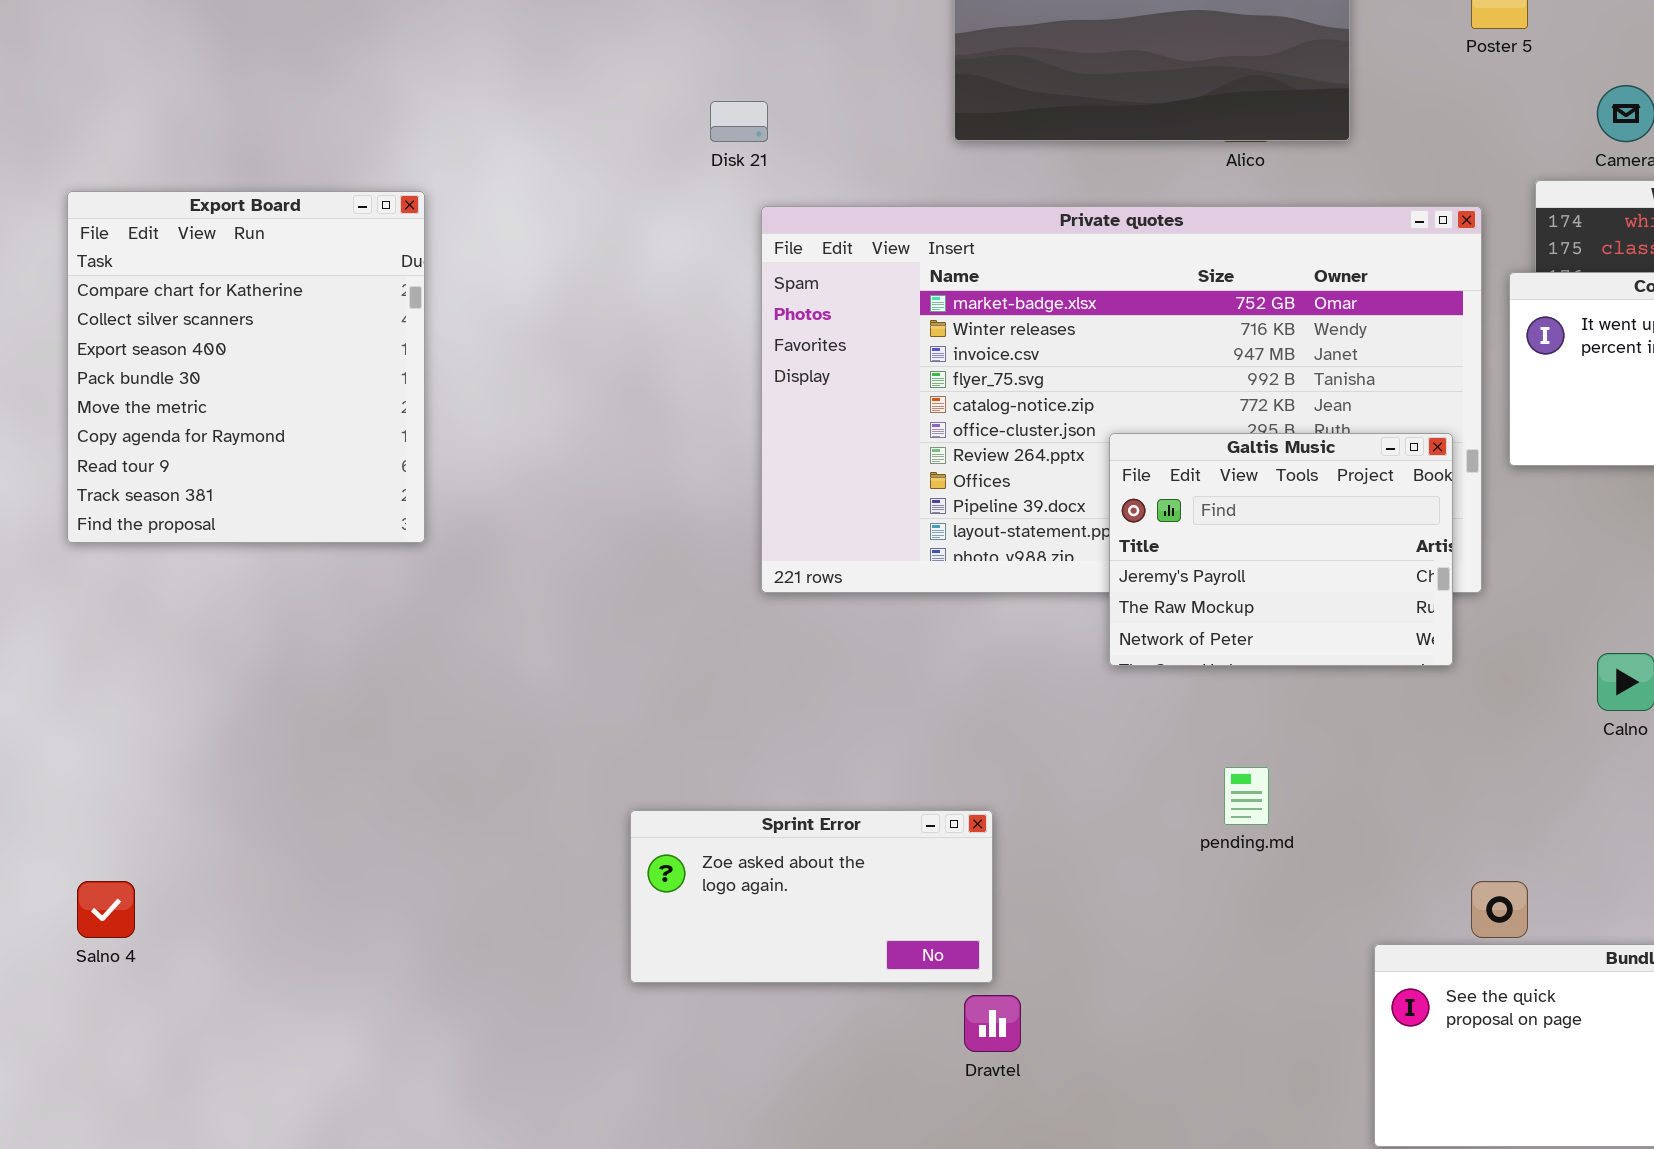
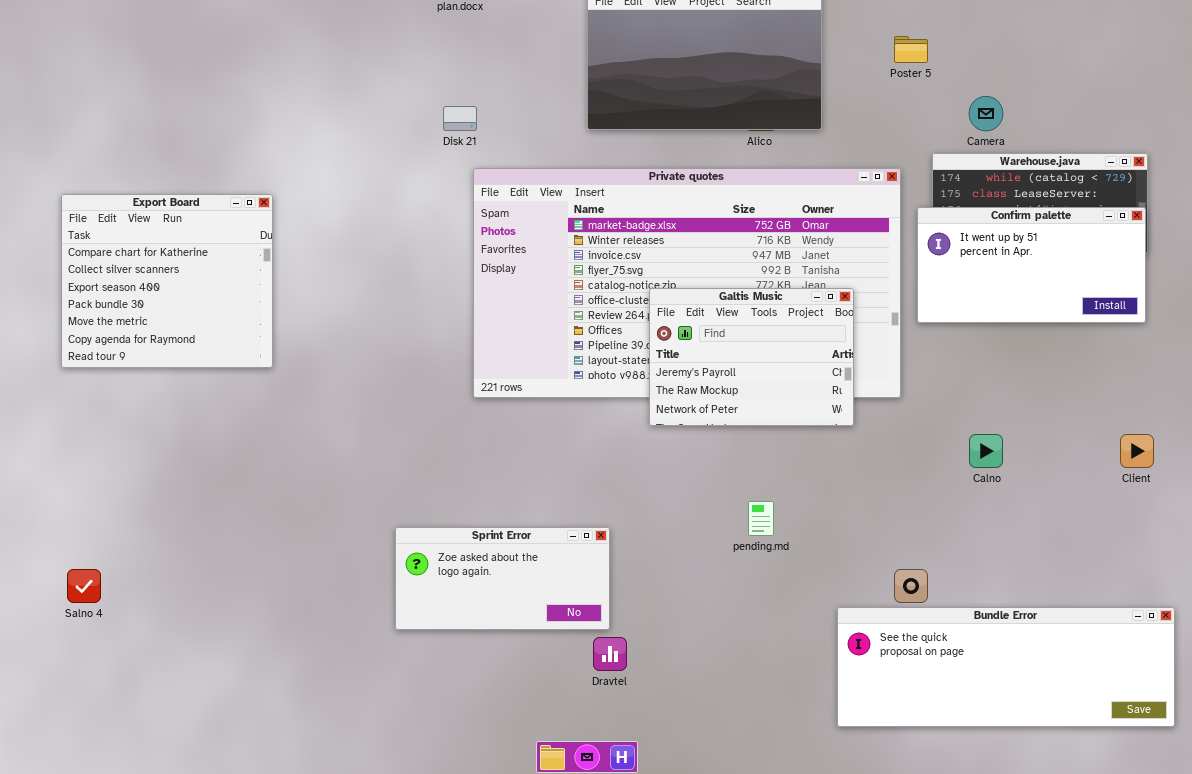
Export Board: [67,191,425,543] -> [61,194,273,368], resized
Galtis Music: [1109,433,1453,666] -> [649,288,854,426], moved

